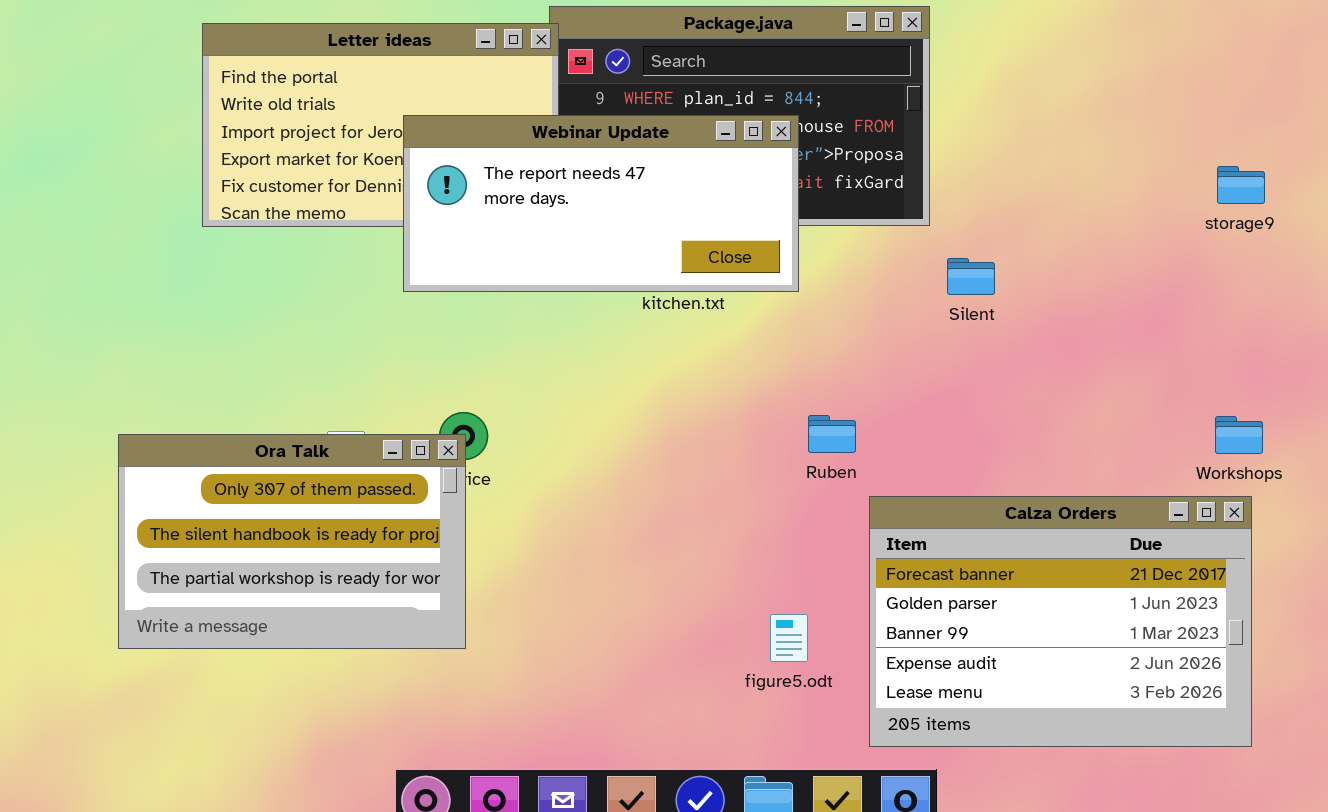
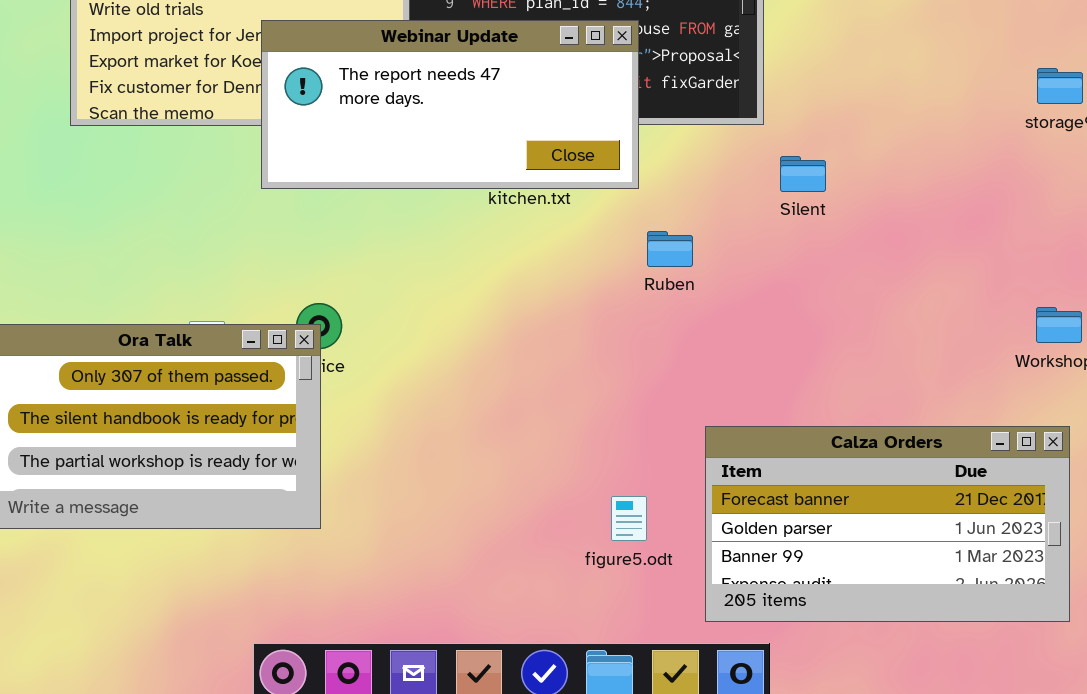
Ruben: [808,415,856,453] -> [647,231,693,267], moved
Calza Orders: [869,496,1252,747] -> [705,426,1070,622], resized

